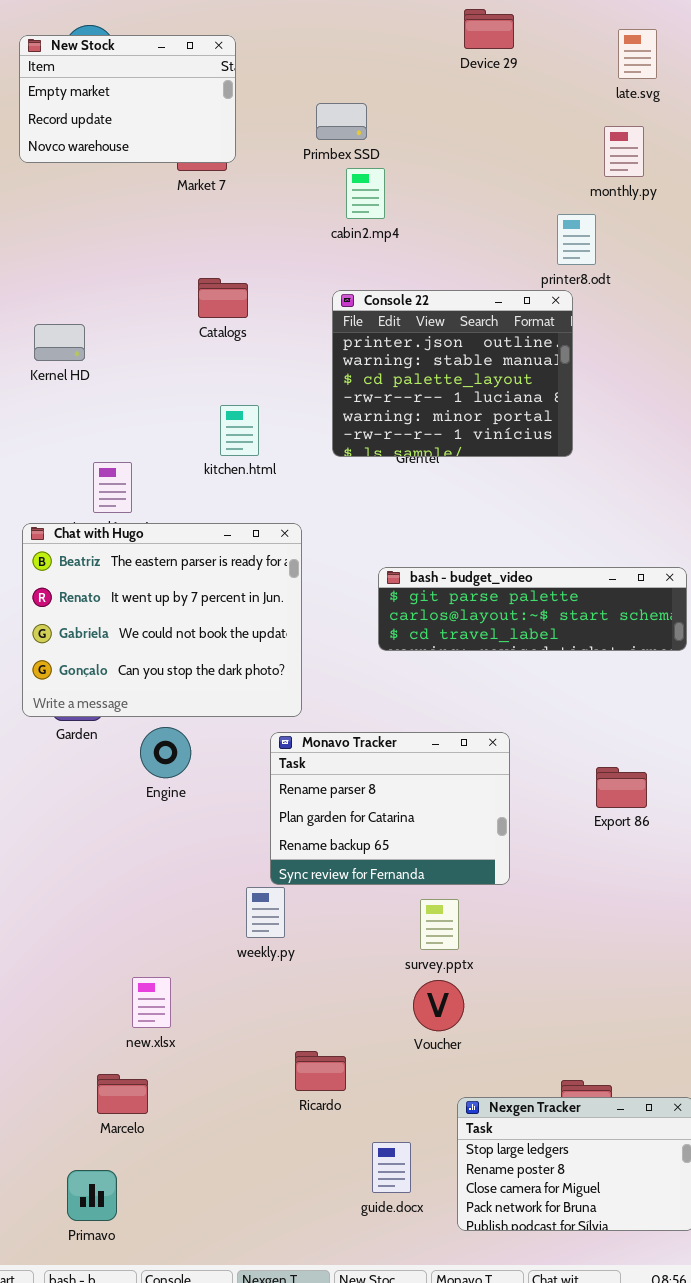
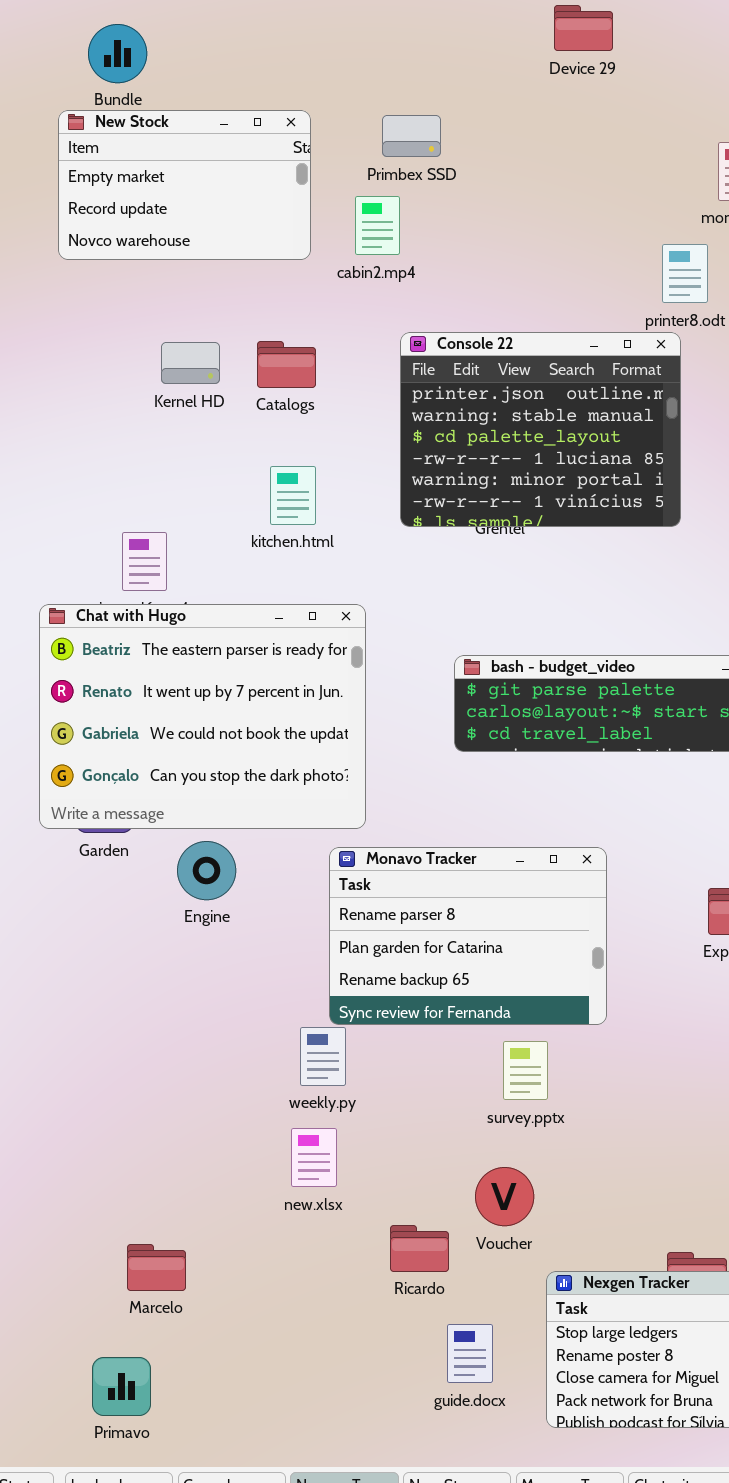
New Stock: [19,35,236,163] -> [58,110,311,260], moved
cabin2.mp4: [346,168,385,219] -> [355,196,400,255], moved
Catalogs: [198,278,248,318] -> [257,341,316,388], moved
Kernel HD: [34,324,85,361] -> [161,342,220,384], moved
new.xlsx: [132,977,171,1028] -> [291,1128,337,1187], moved
Voucher: [413,980,464,1031] -> [475,1167,534,1226], moved
Ricardo: [295,1051,346,1091] -> [390,1225,449,1272], moved

